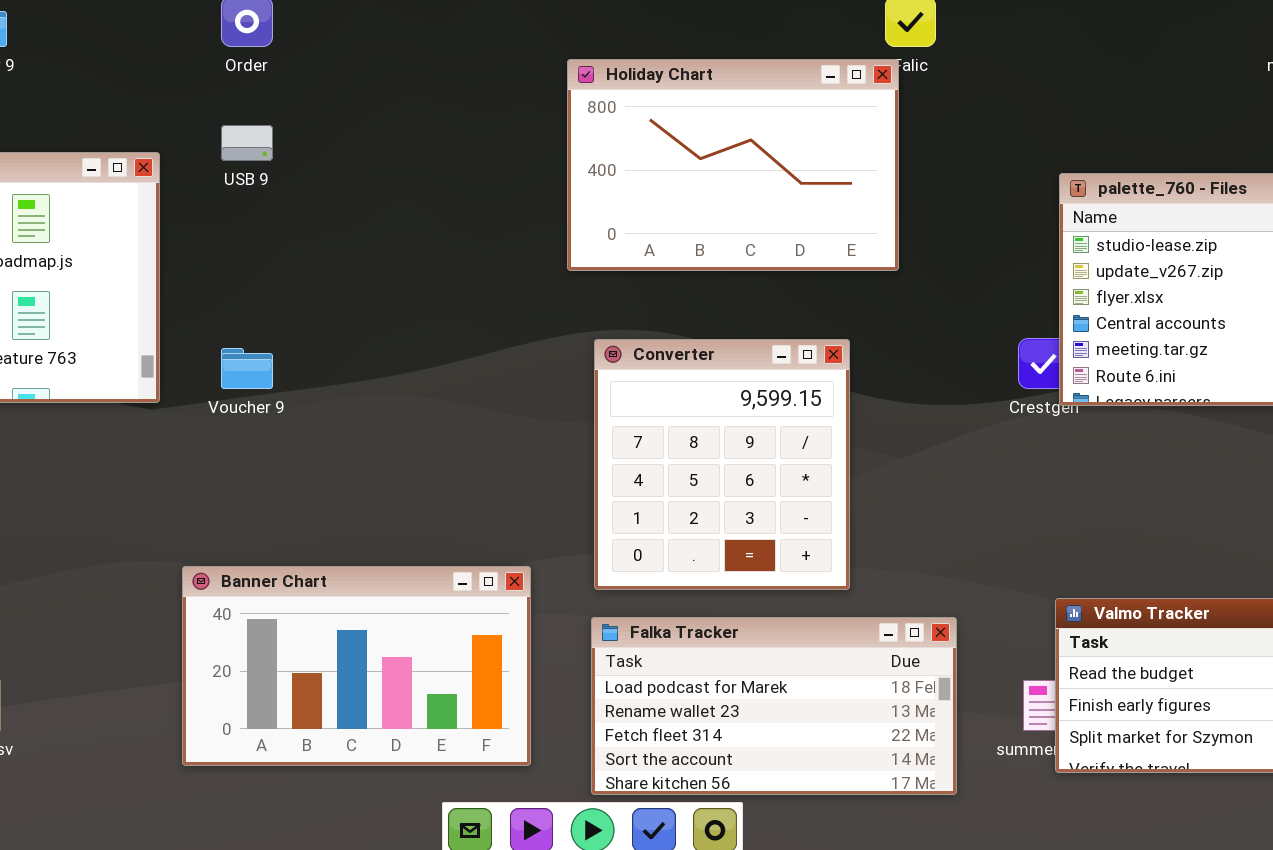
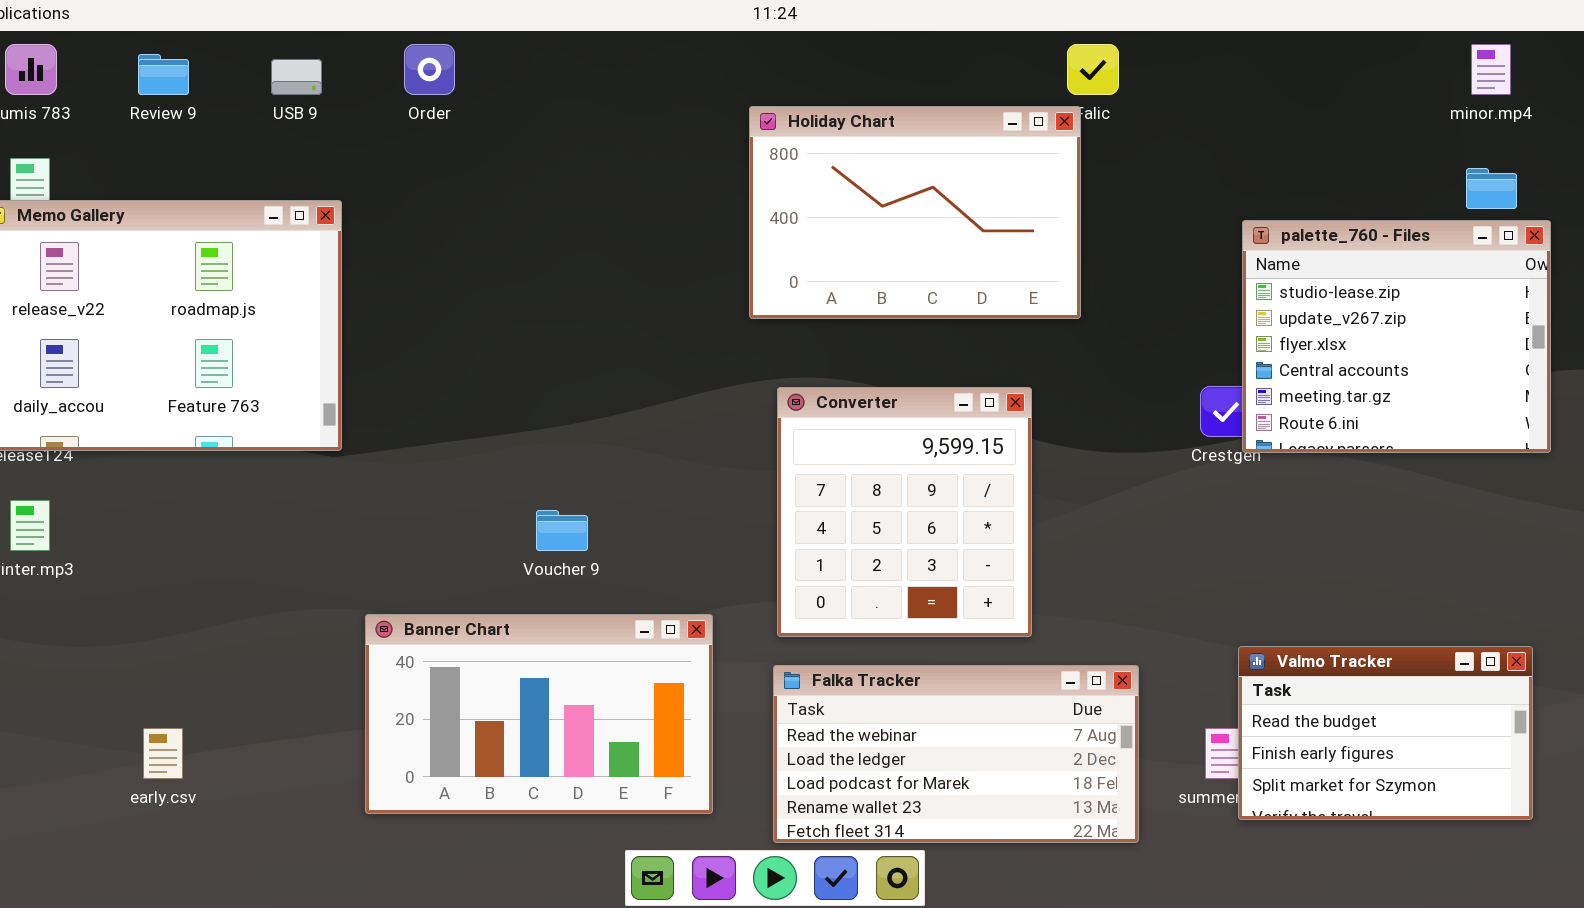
USB 9: [221,125,273,161] -> [271,59,322,95], moved
Voucher 9: [221,348,273,389] -> [536,510,588,551], moved
Falka Tracker: [591,617,957,795] -> [773,665,1139,843], scrolled up 2 rows

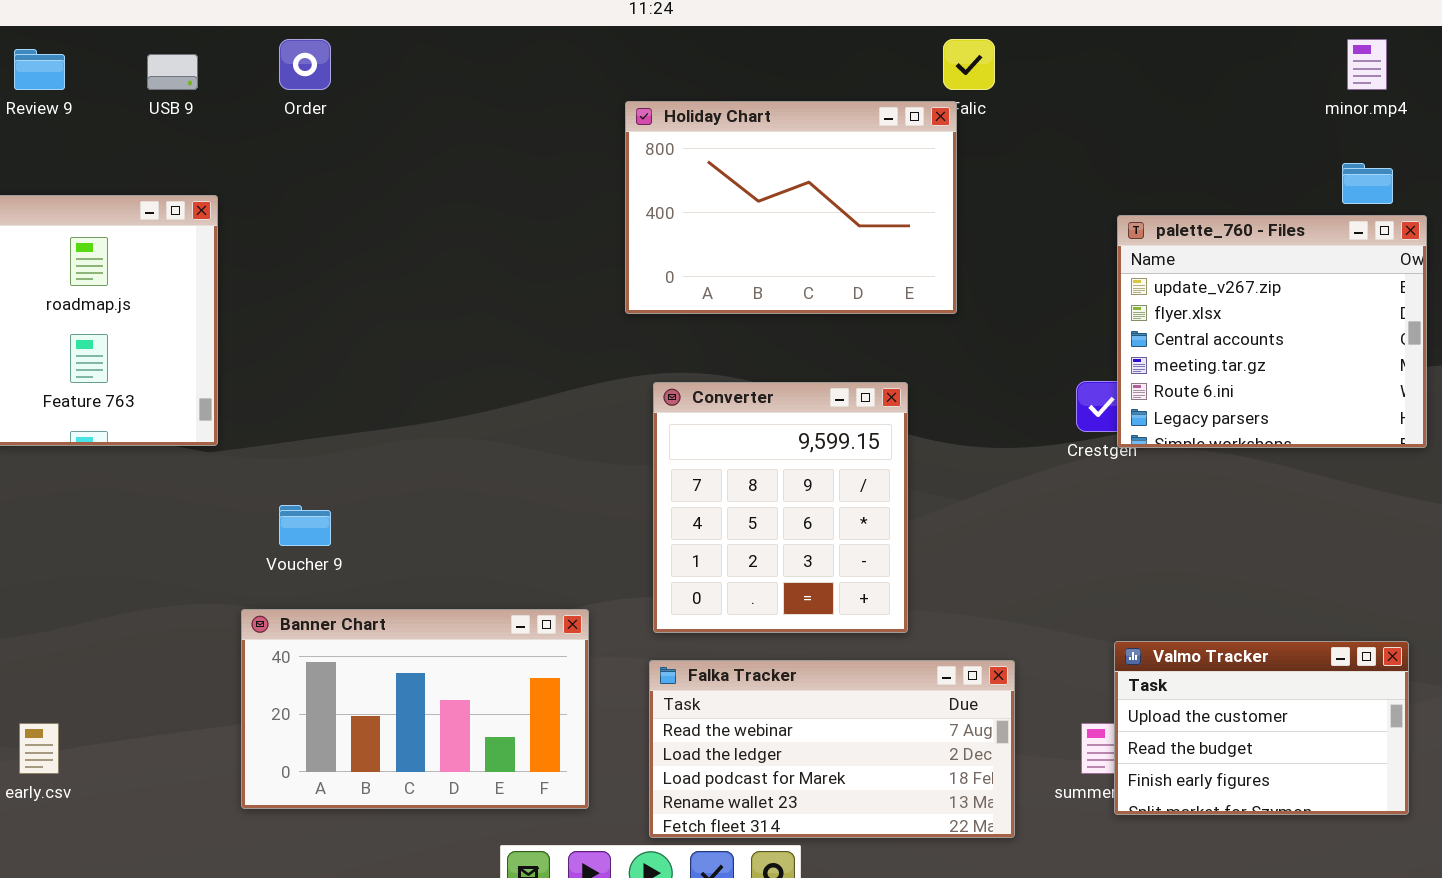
palette_760 - Files: [1242,220,1551,453] -> [1117,215,1427,448], scrolled down 1 row
Voucher 9: [536,510,588,551] -> [279,505,331,546], moved
Valmo Tracker: [1238,646,1533,820] -> [1114,641,1409,815], scrolled up 1 row

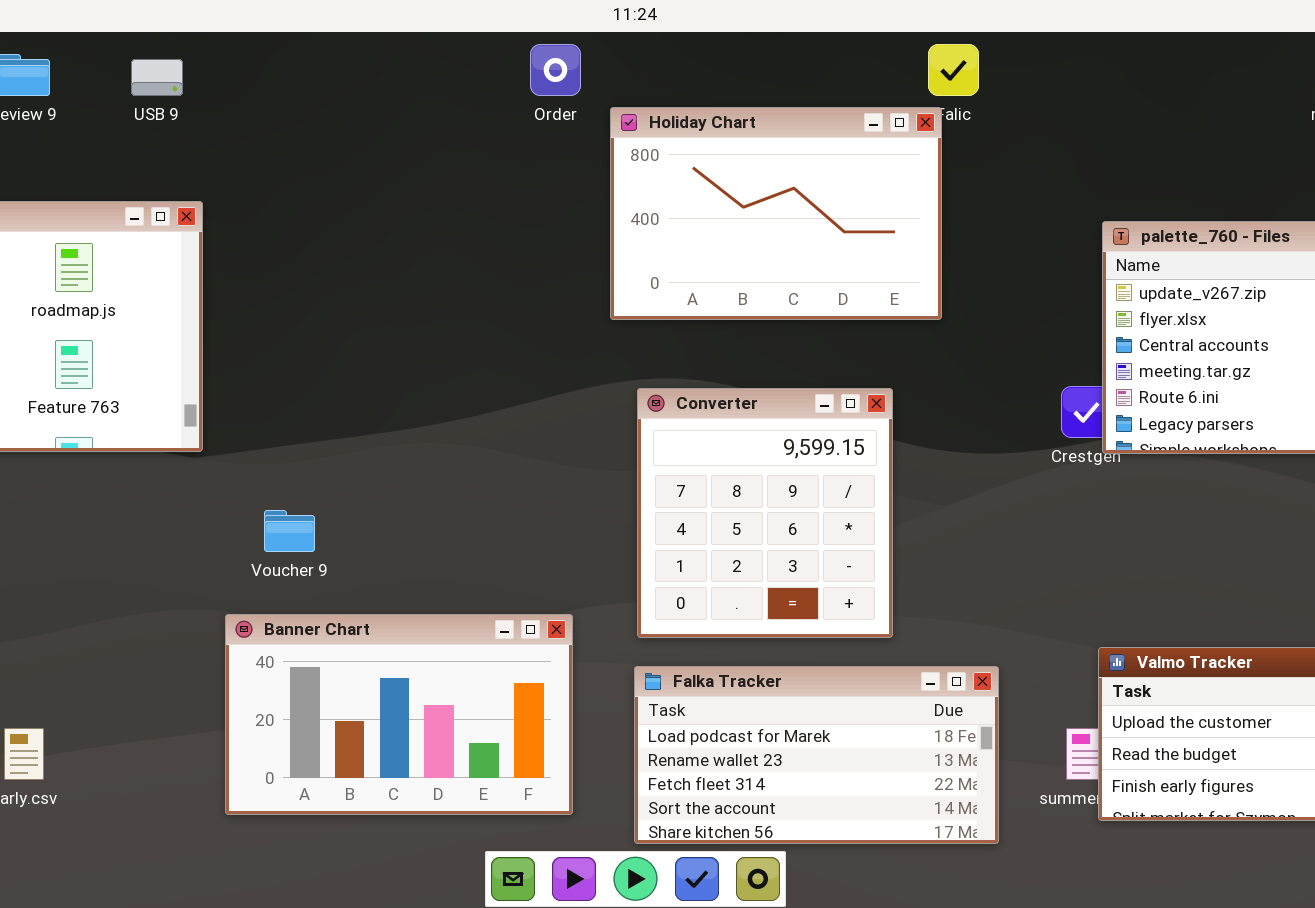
Order: [279,39,331,90] -> [530,44,581,96], moved
Falka Tracker: [649,660,1015,838] -> [634,666,999,844], scrolled down 2 rows

